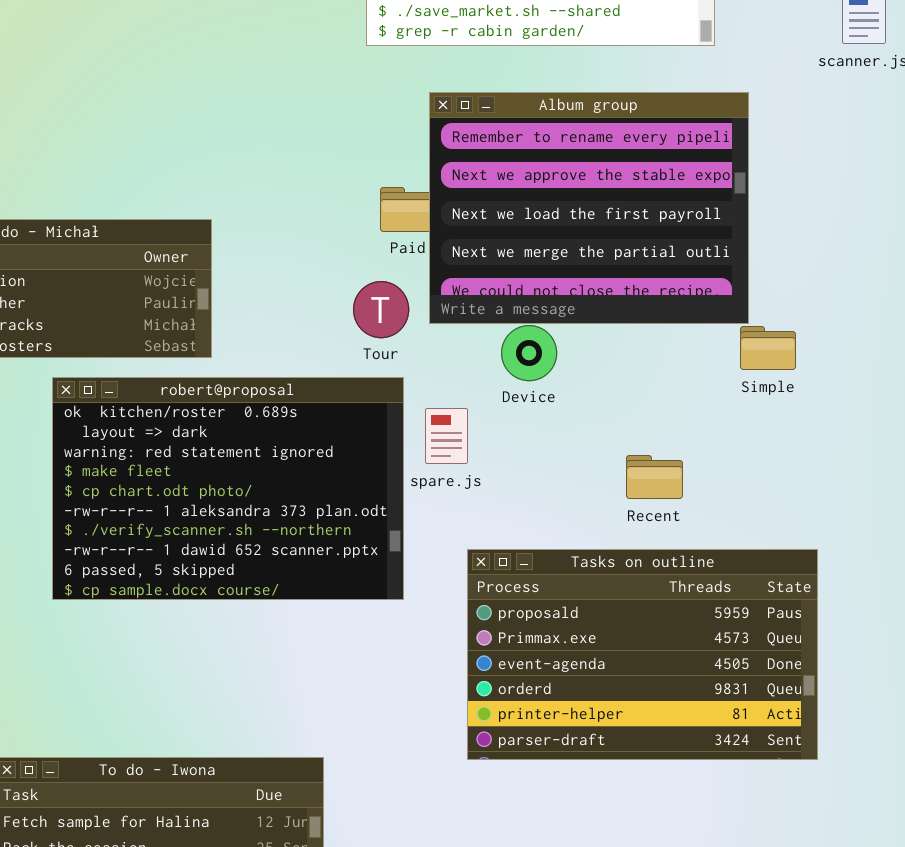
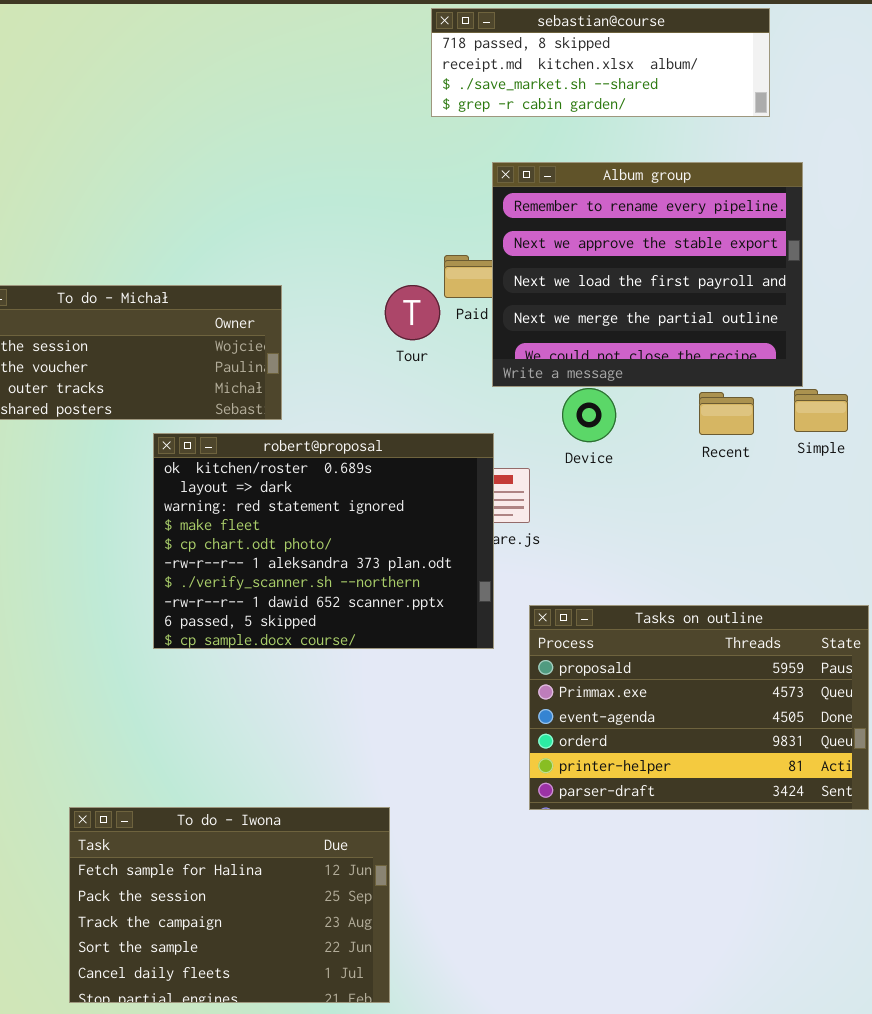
Tour: [353,281,409,338] -> [385,285,440,340], moved
robert@proposal: [52,377,404,600] -> [153,433,494,649], moved
Recent: [626,455,683,499] -> [699,392,754,435], moved

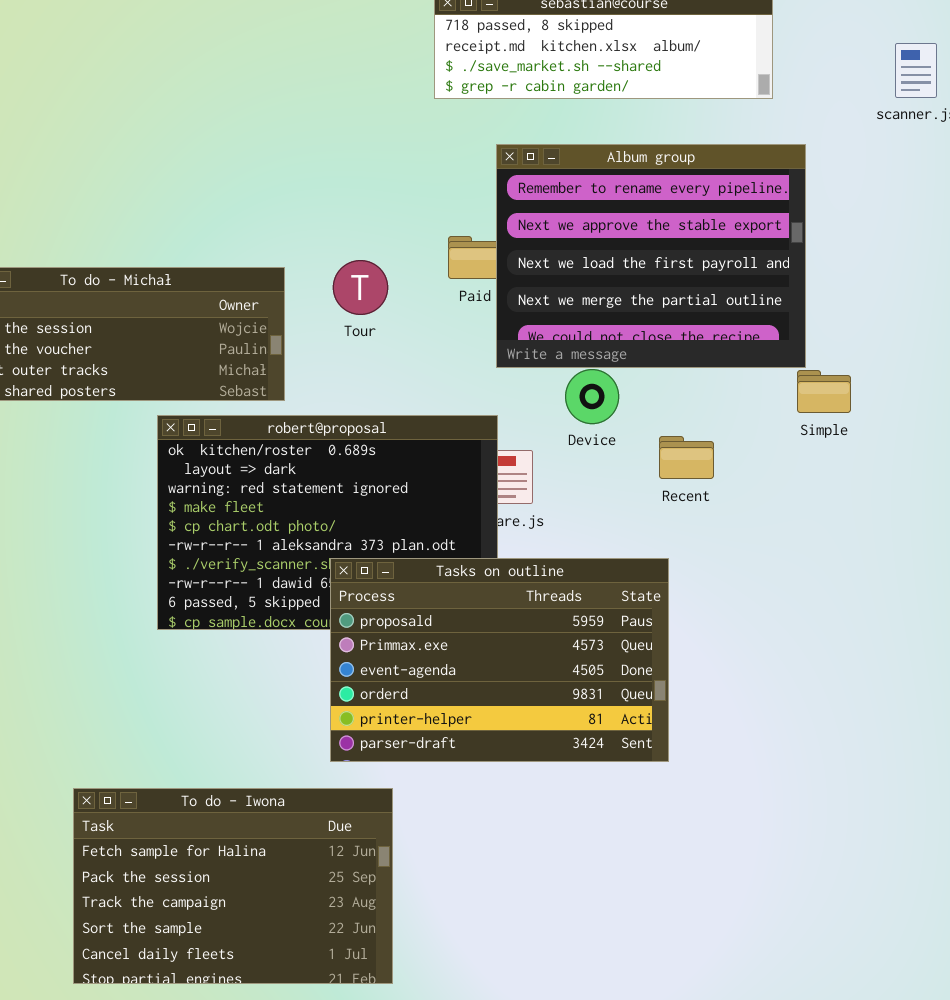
Tour: [385,285,440,340] -> [333,260,388,315], moved
Recent: [699,392,754,435] -> [659,436,714,479], moved
Tasks on outline: [529,605,869,810] -> [330,558,669,762], moved

